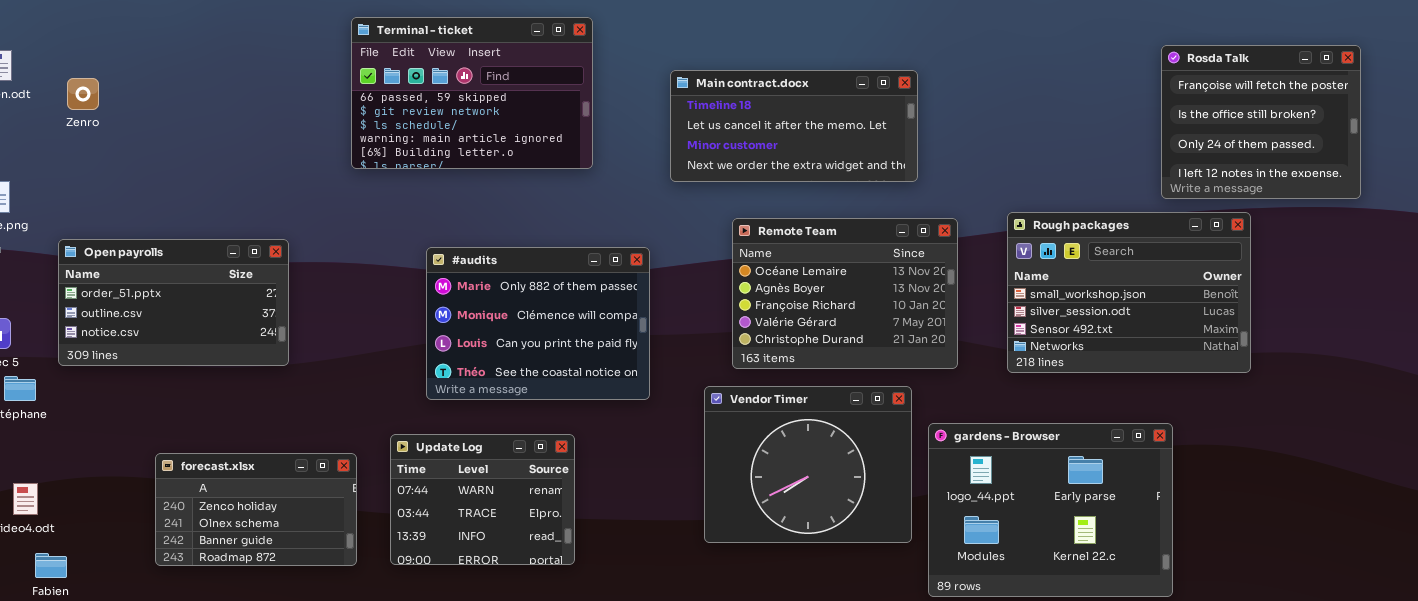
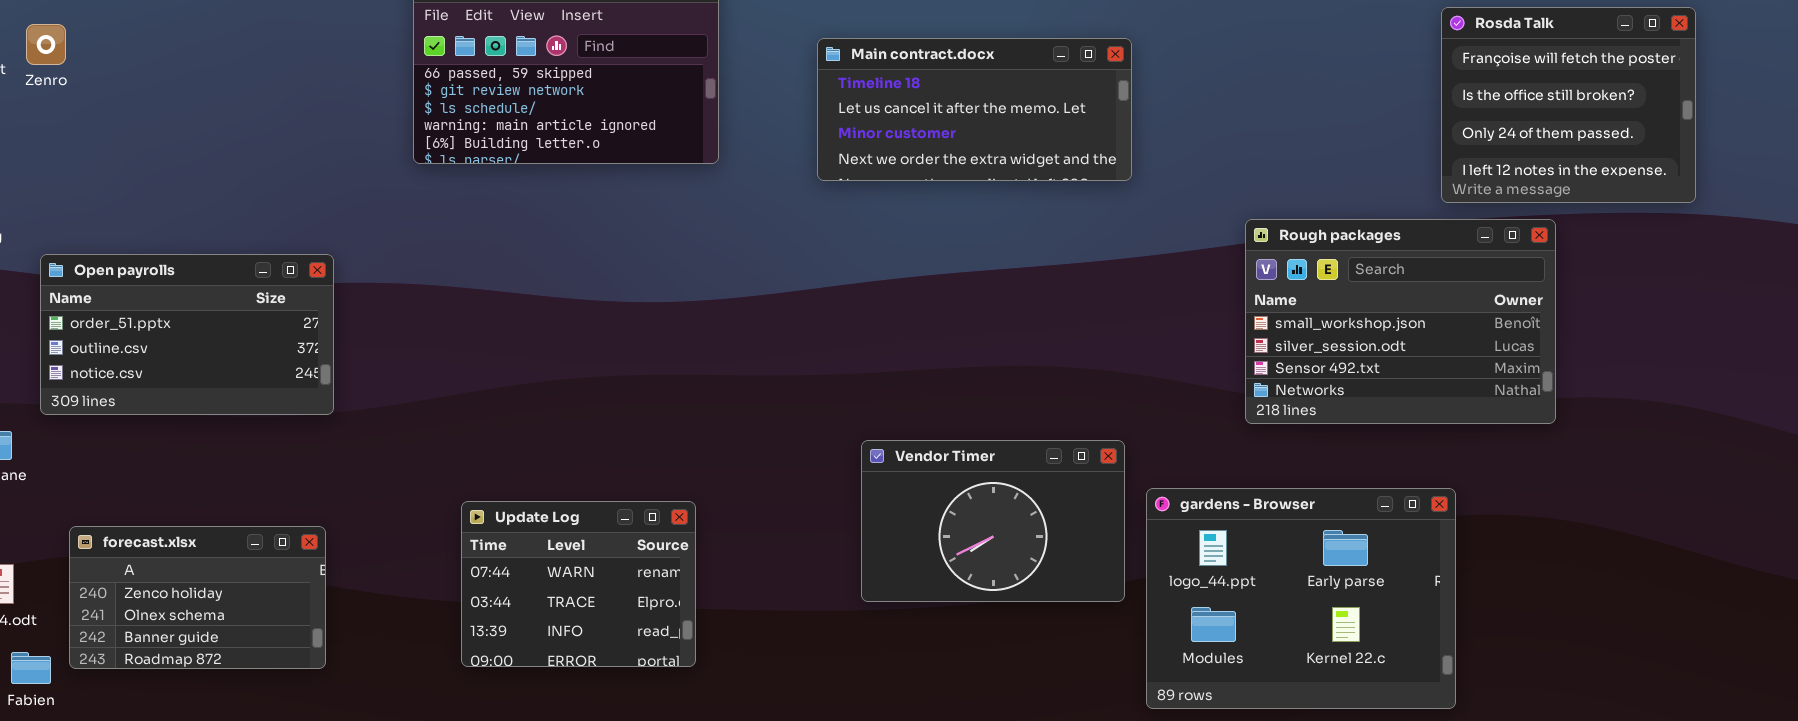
Zenro: [67,78,99,110] -> [26,24,66,65], moved
Remote Team: [732,218,958,369] -> none, closed
#audits: [426,247,650,400] -> none, closed
Vendor Timer: [704,386,912,543] -> [861,440,1125,602], resized
forecast.xlsx: [155,453,357,566] -> [69,526,326,669], moved

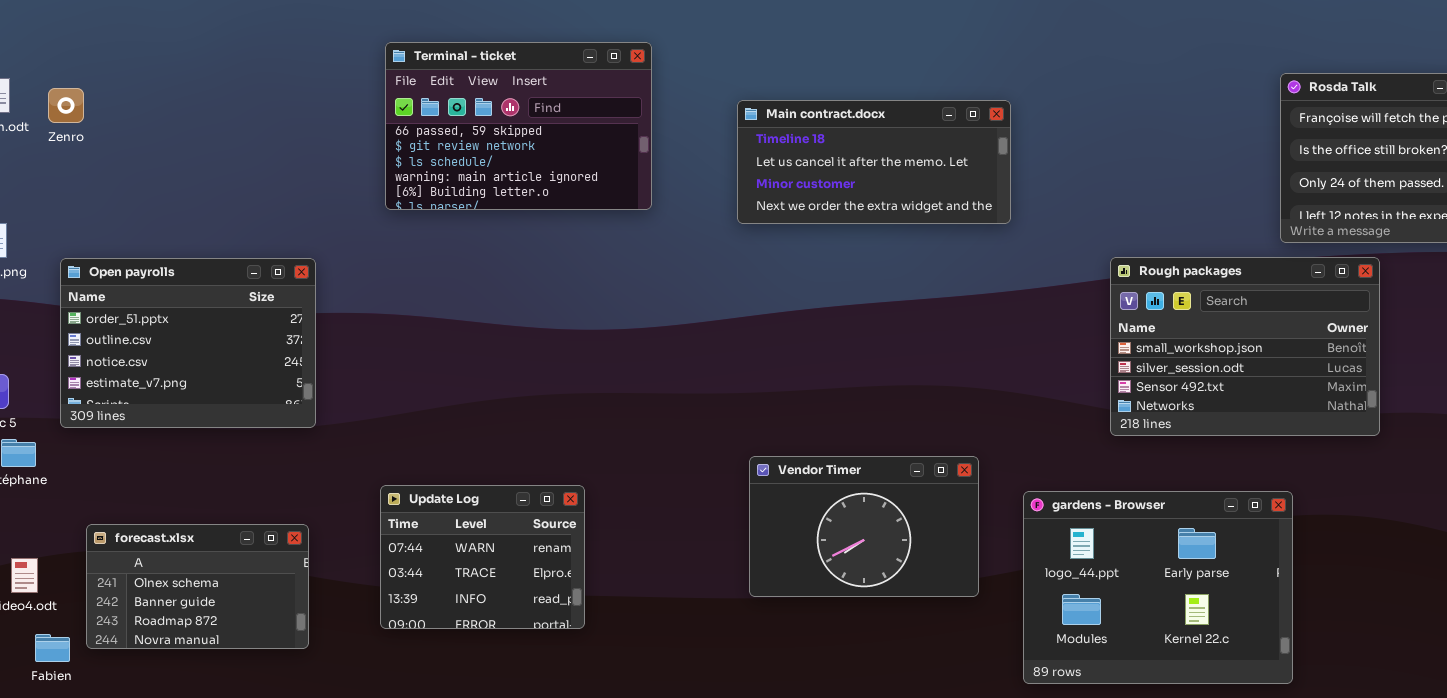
Open payrolls: [40,254,334,415] -> [60,258,316,428], resized
Vendor Timer: [861,440,1125,602] -> [749,456,979,597], moved
Update Log: [461,501,696,667] -> [380,485,585,629], moved
forecast.xlsx: [69,526,326,669] -> [86,524,309,649], scrolled down 1 row

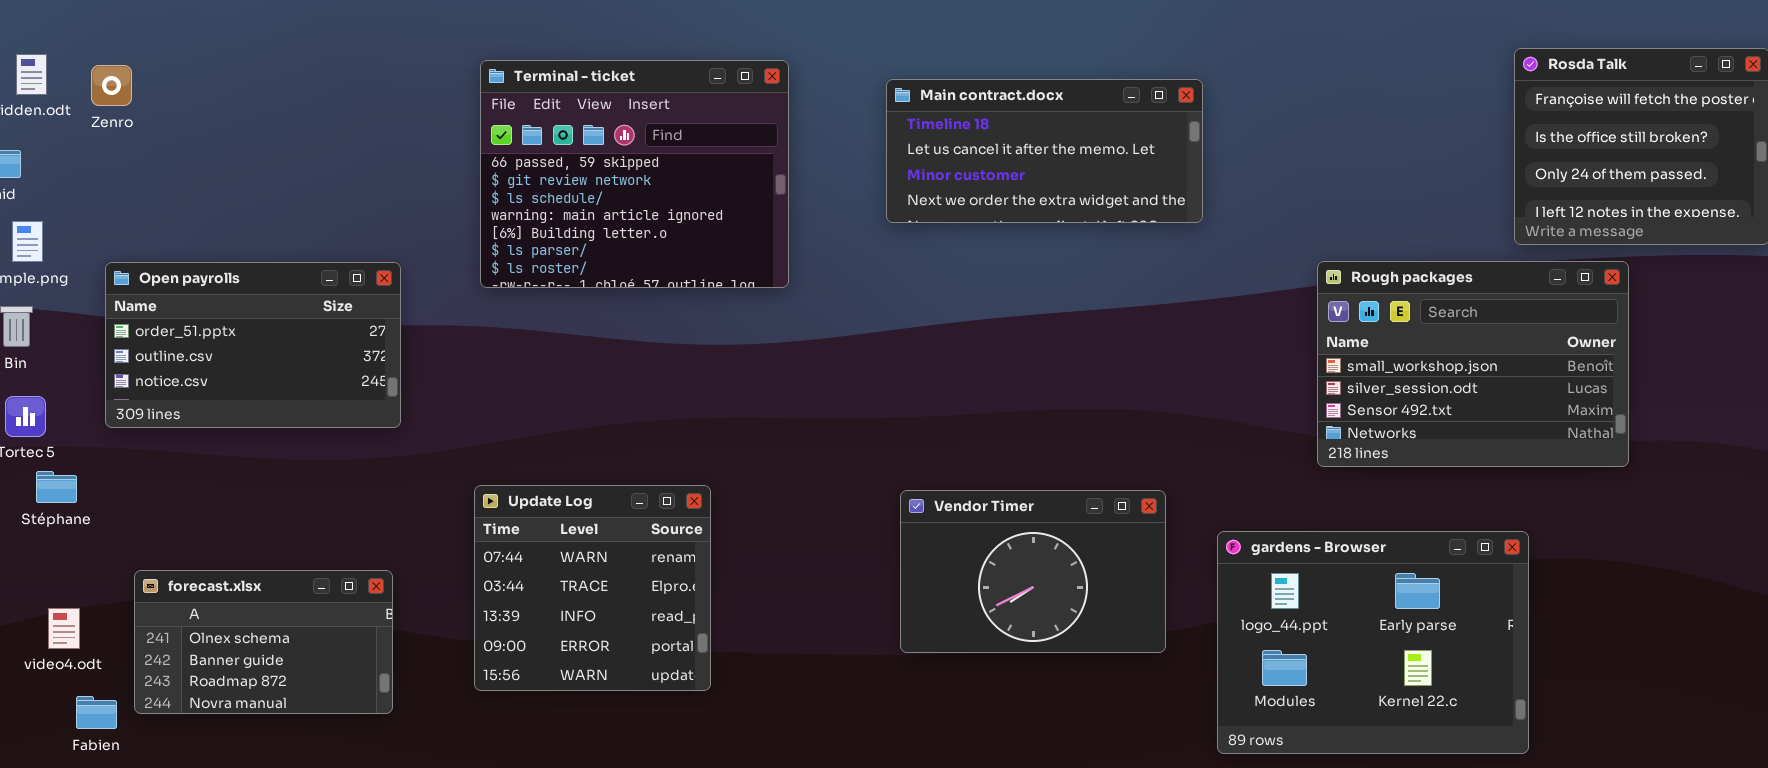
Terminal - ticket: [385,42,652,210] -> [480,60,789,288], moved, resized
Open payrolls: [60,258,316,428] -> [105,262,401,428], resized
Update Log: [380,485,585,629] -> [474,485,711,691], resized

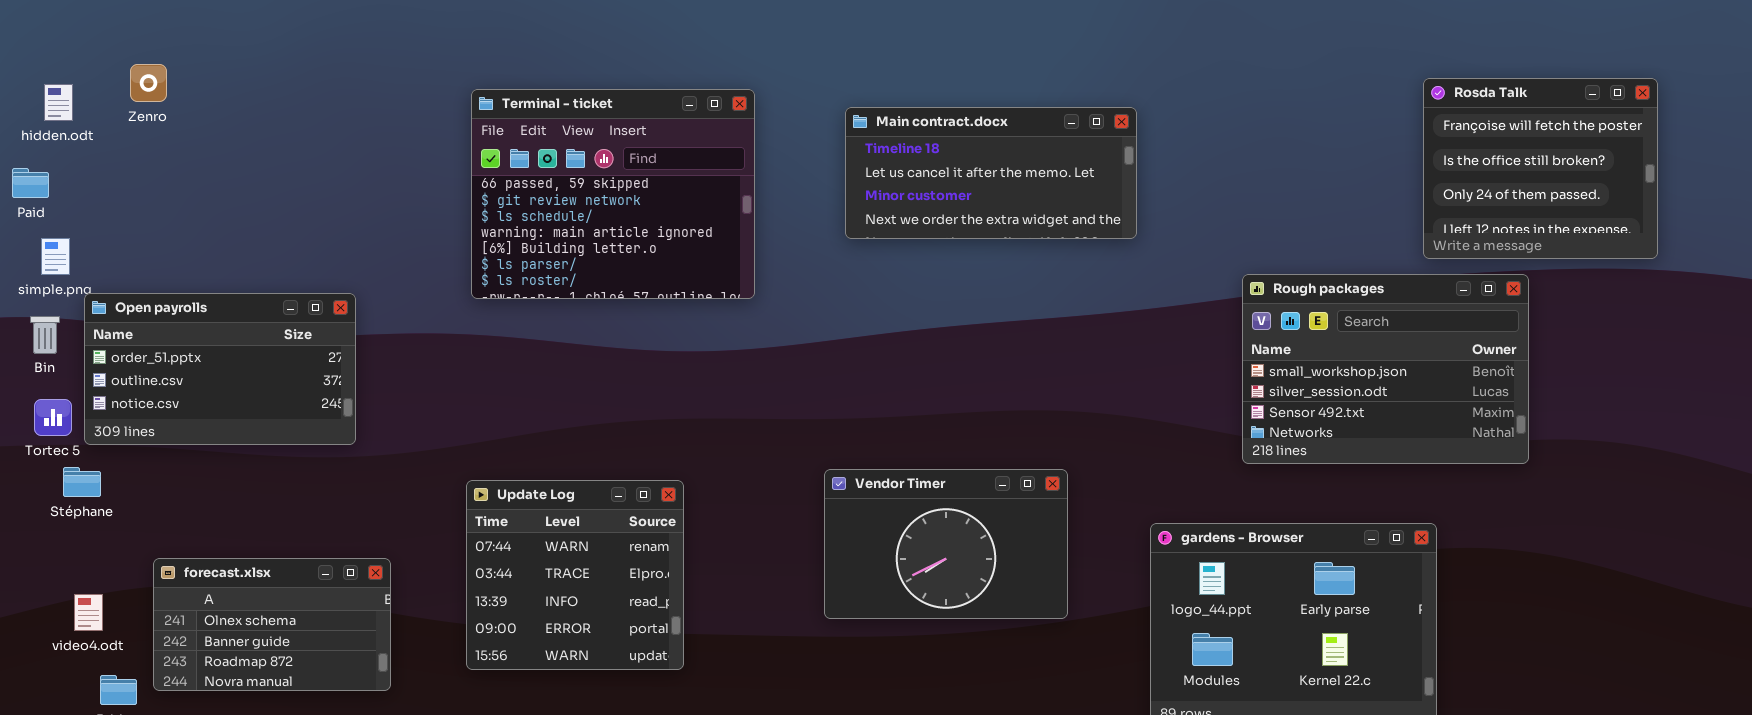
Zenro: [91,65,132,106] -> [130,64,167,102], moved
Open payrolls: [105,262,401,428] -> [84,293,356,445], moved
Vendor Timer: [900,490,1166,653] -> [824,469,1068,619], moved

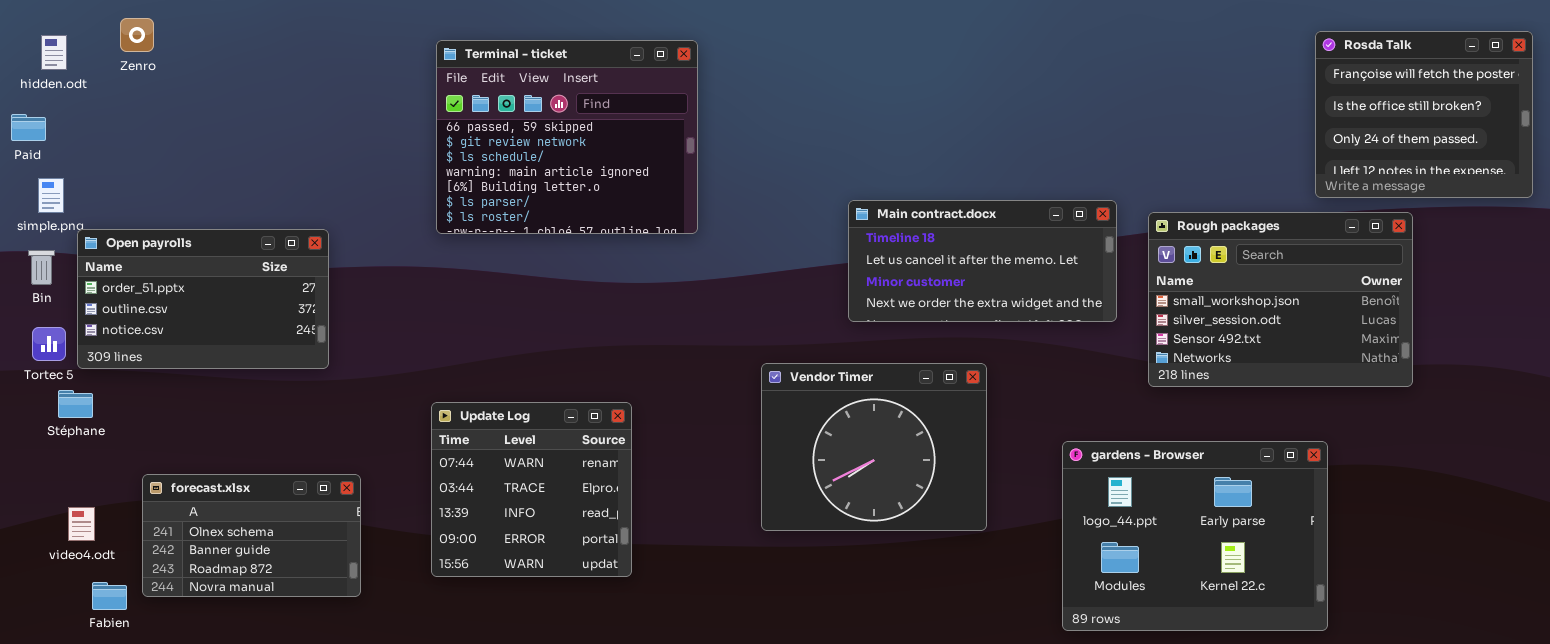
Main contract.docx: [845,107,1137,239] -> [848,200,1117,322], moved
Vendor Timer: [824,469,1068,619] -> [761,363,987,531], resized

